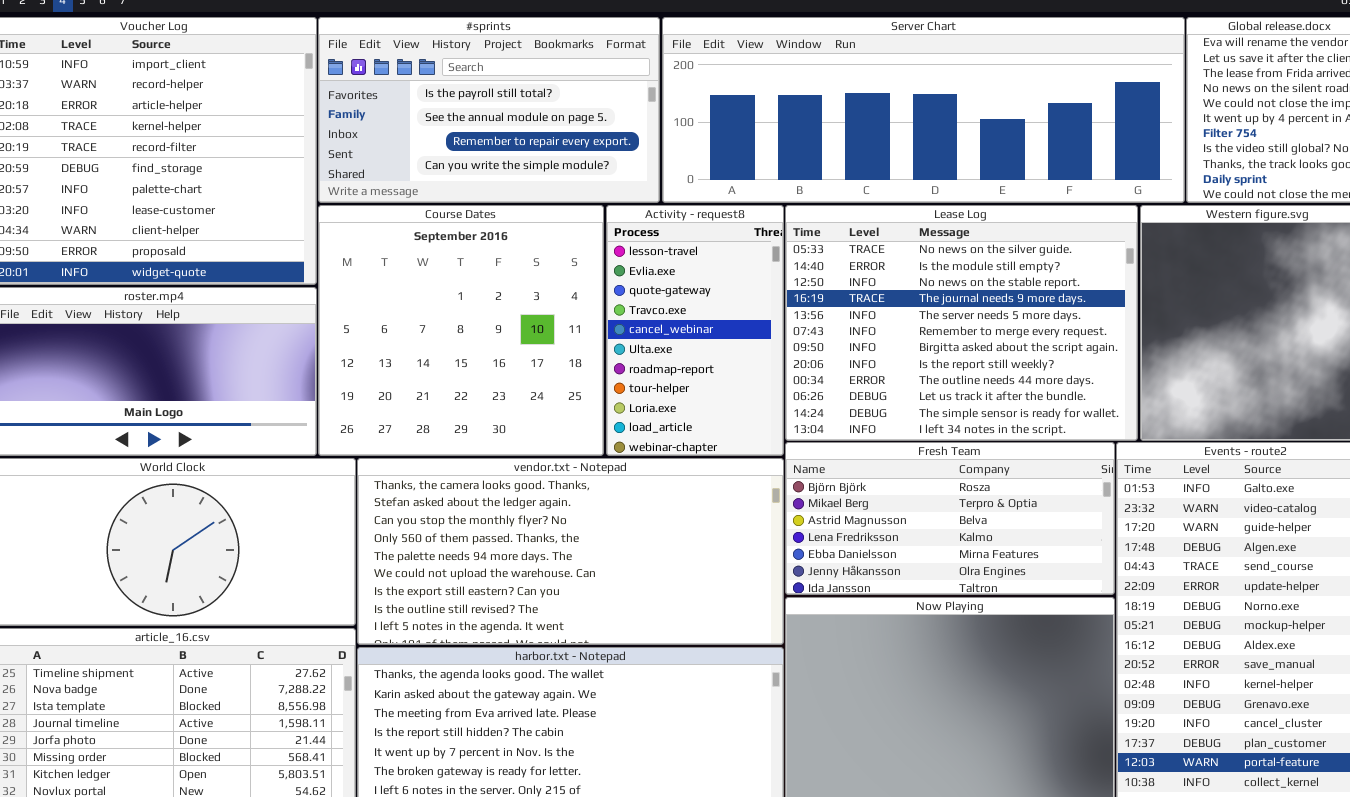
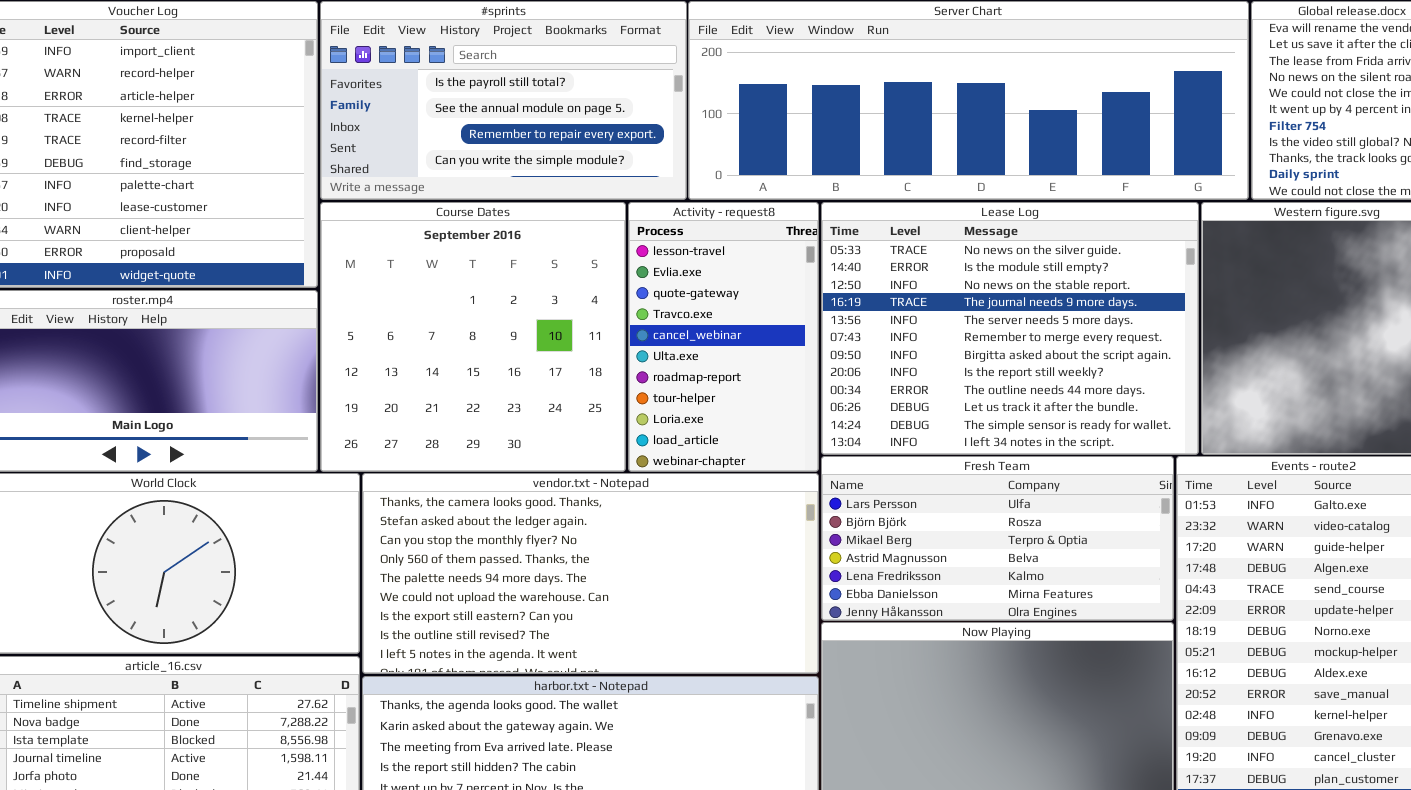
Fresh Team: [785,442,1115,595] -> [821,456,1174,621], scrolled up 1 row

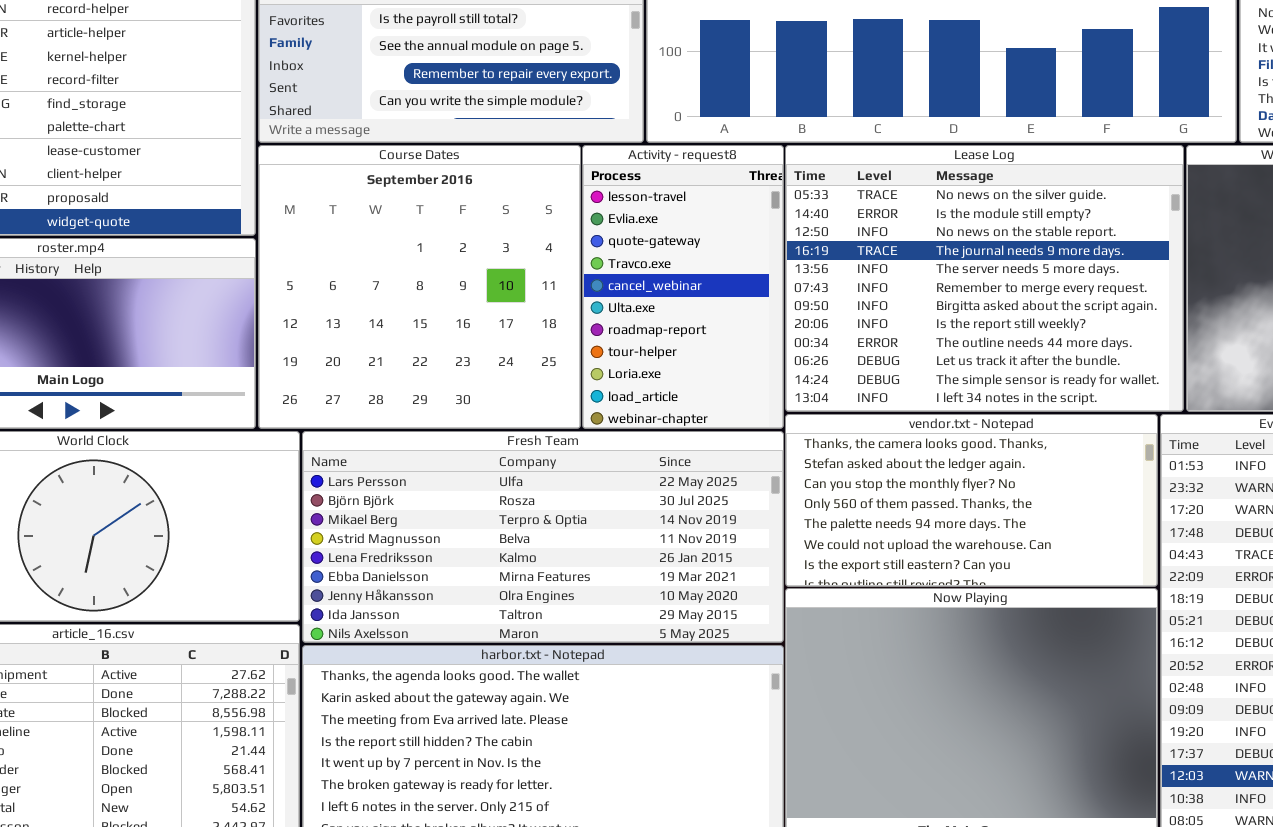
Fresh Team: [821,456,1174,621] -> [302,431,784,643], moved, resized
vendor.txt - Notepad: [362,473,819,674] -> [785,414,1158,587], moved, resized

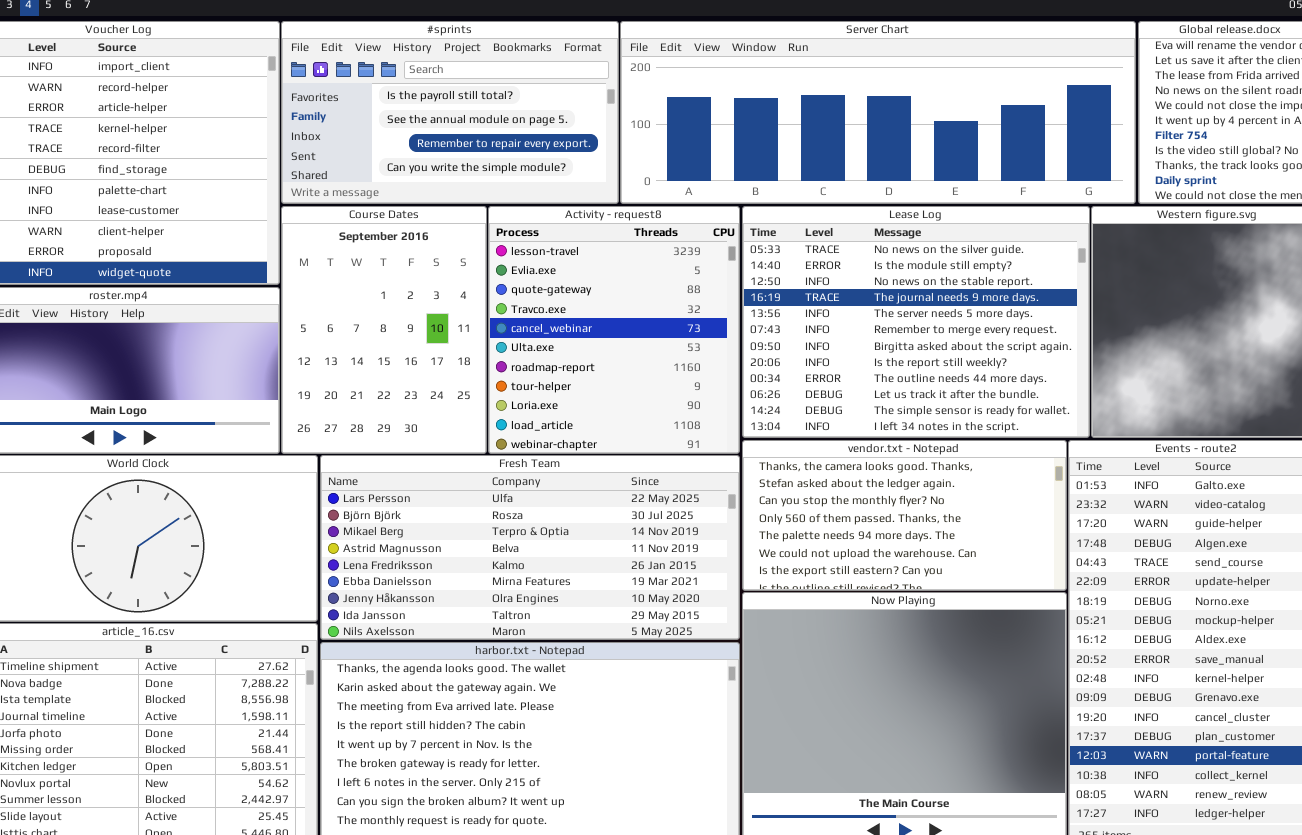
Course Dates: [258,145,581,429] -> [281,206,487,454], resized
Activity - request8: [582,145,784,429] -> [488,206,740,454], resized

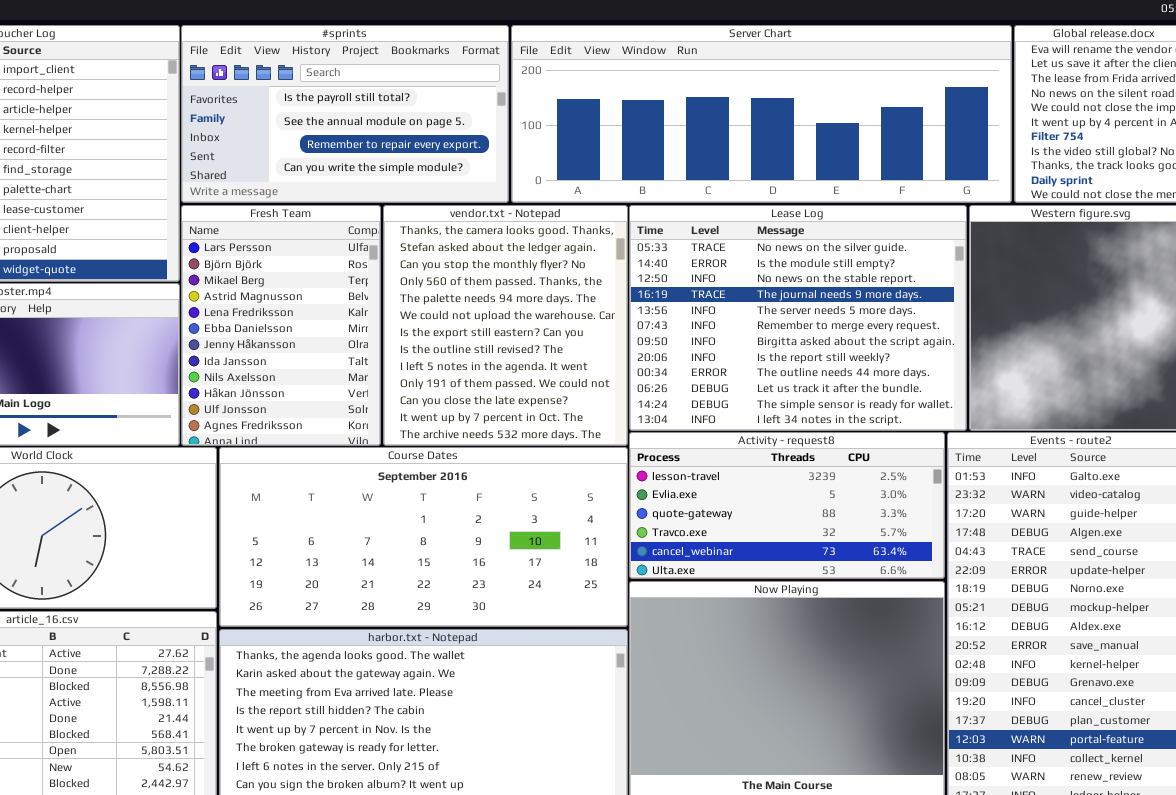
Course Dates: [281,206,487,454] -> [219,447,628,627], moved, resized
Activity - request8: [488,206,740,454] -> [629,432,945,579], moved, resized
vendor.txt - Notepad: [742,440,1067,591] -> [383,205,628,446], moved, resized
Fresh Team: [320,455,740,640] -> [181,205,381,446], moved, resized

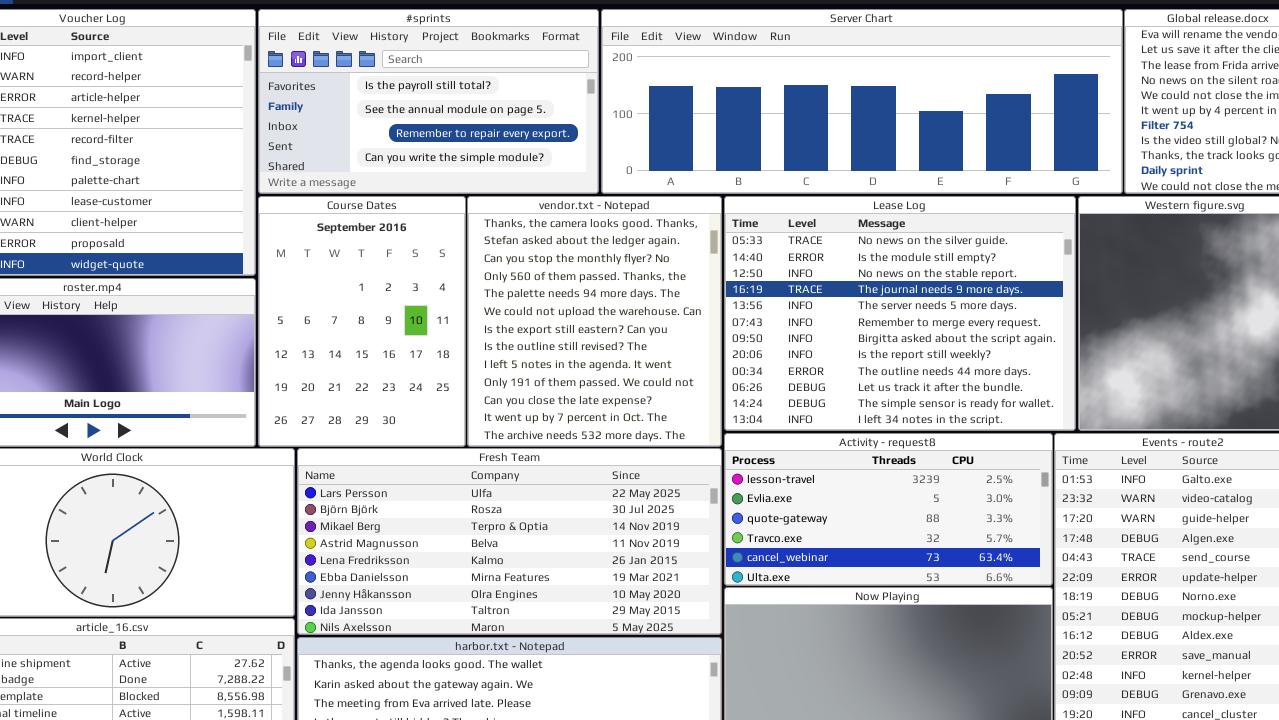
Fresh Team: [181,205,381,446] -> [297,448,722,635], moved, resized
Course Dates: [219,447,628,627] -> [258,196,466,447], moved, resized

